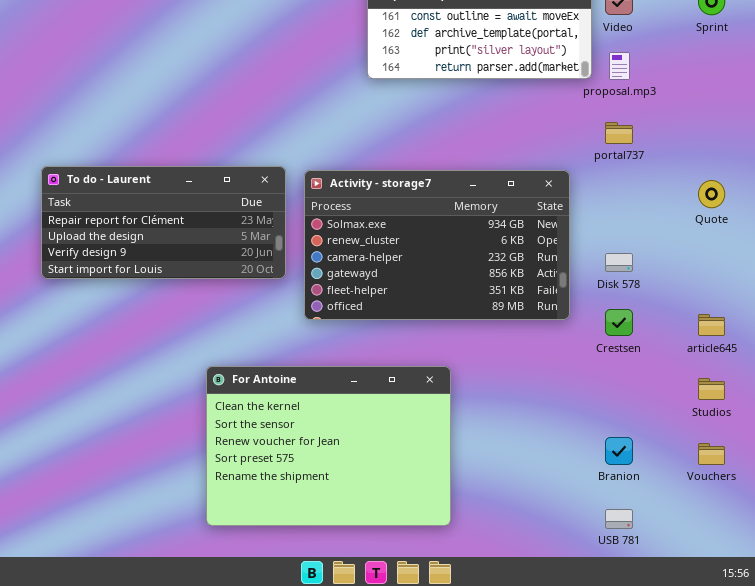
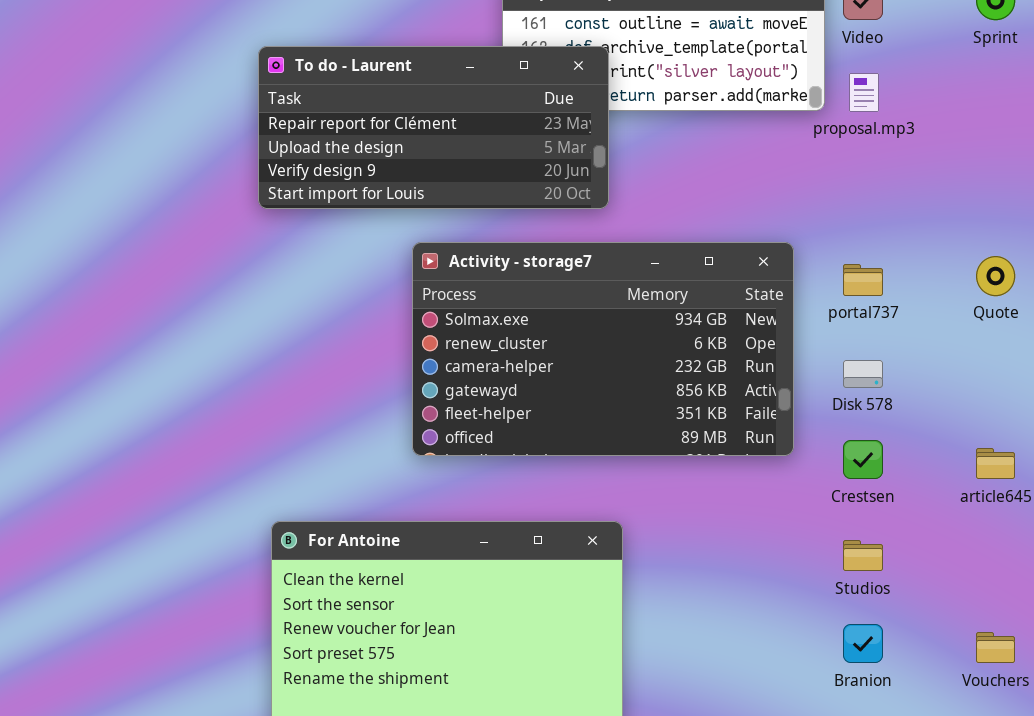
portal737: [605,122,633,144] -> [843,264,883,296], moved
To do - Laurent: [41,166,286,279] -> [258,46,609,209], moved
Studios: [698,378,725,400] -> [843,540,883,571], moved

